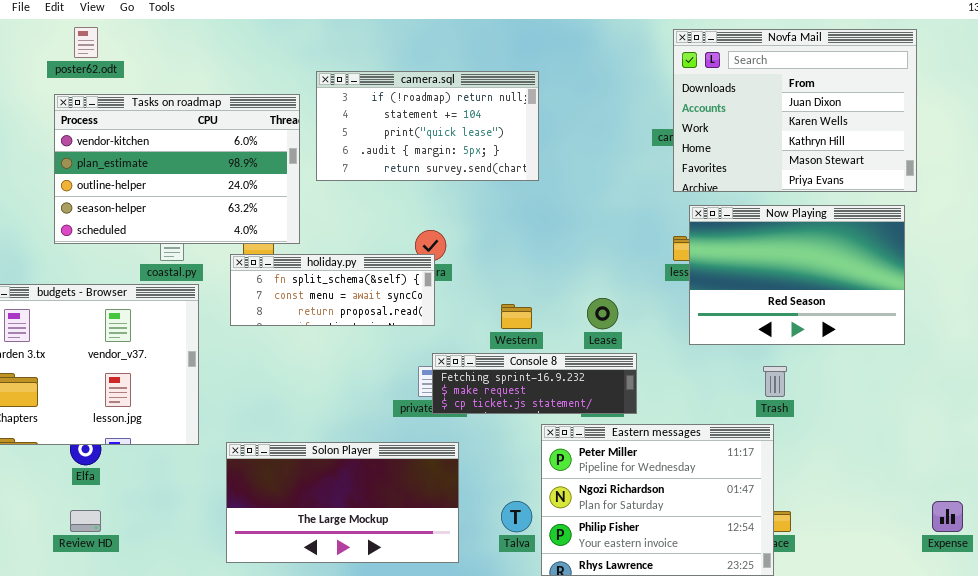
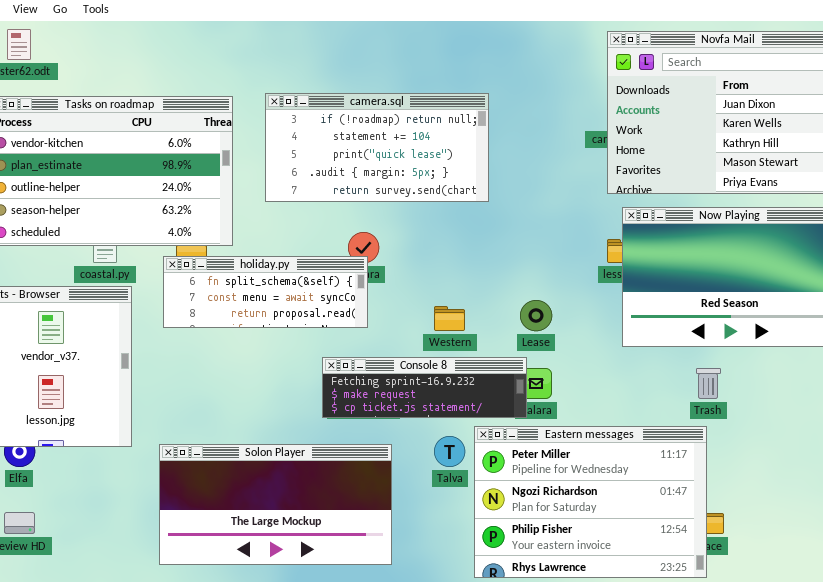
camera.sql: [316,71,539,181] -> [265,93,489,202], moved
Console 8: [432,353,637,414] -> [322,357,527,418], moved
Talva: [501,501,532,532] -> [434,436,465,467], moved

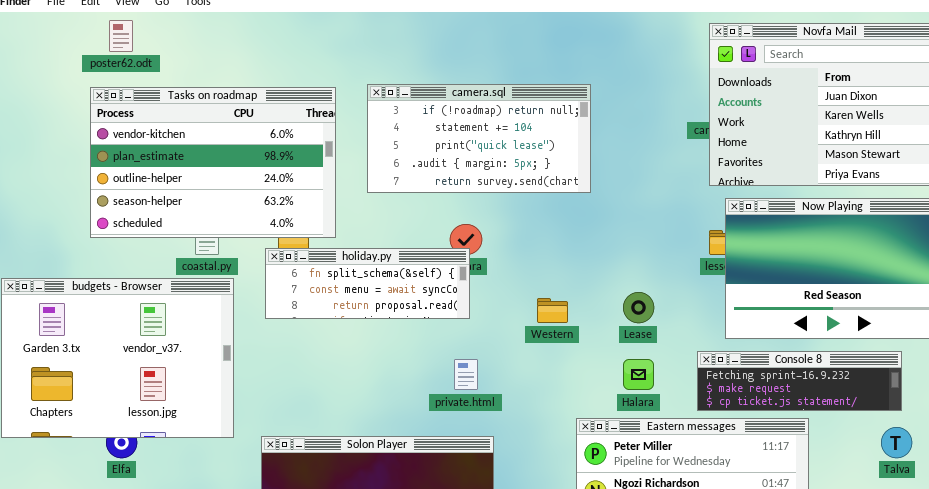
Console 8: [322,357,527,418] -> [697,351,902,411], moved
Talva: [434,436,465,467] -> [881,427,912,458], moved

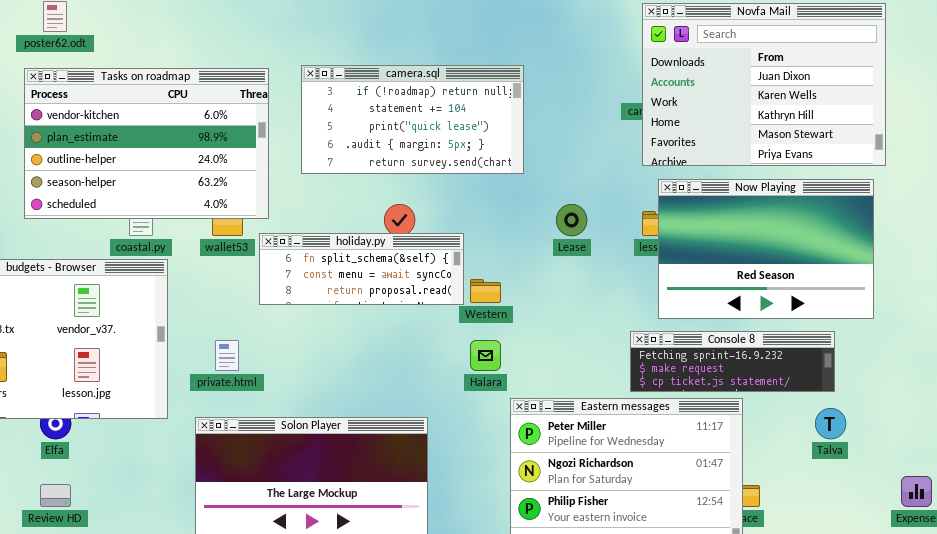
holiday.py: [265,248,470,319] -> [259,233,464,305], moved
Lease: [623,292,654,323] -> [556,204,587,236], moved
private.html: [454,359,478,390] -> [215,340,239,371], moved
Halara: [623,359,654,390] -> [470,340,501,371], moved

